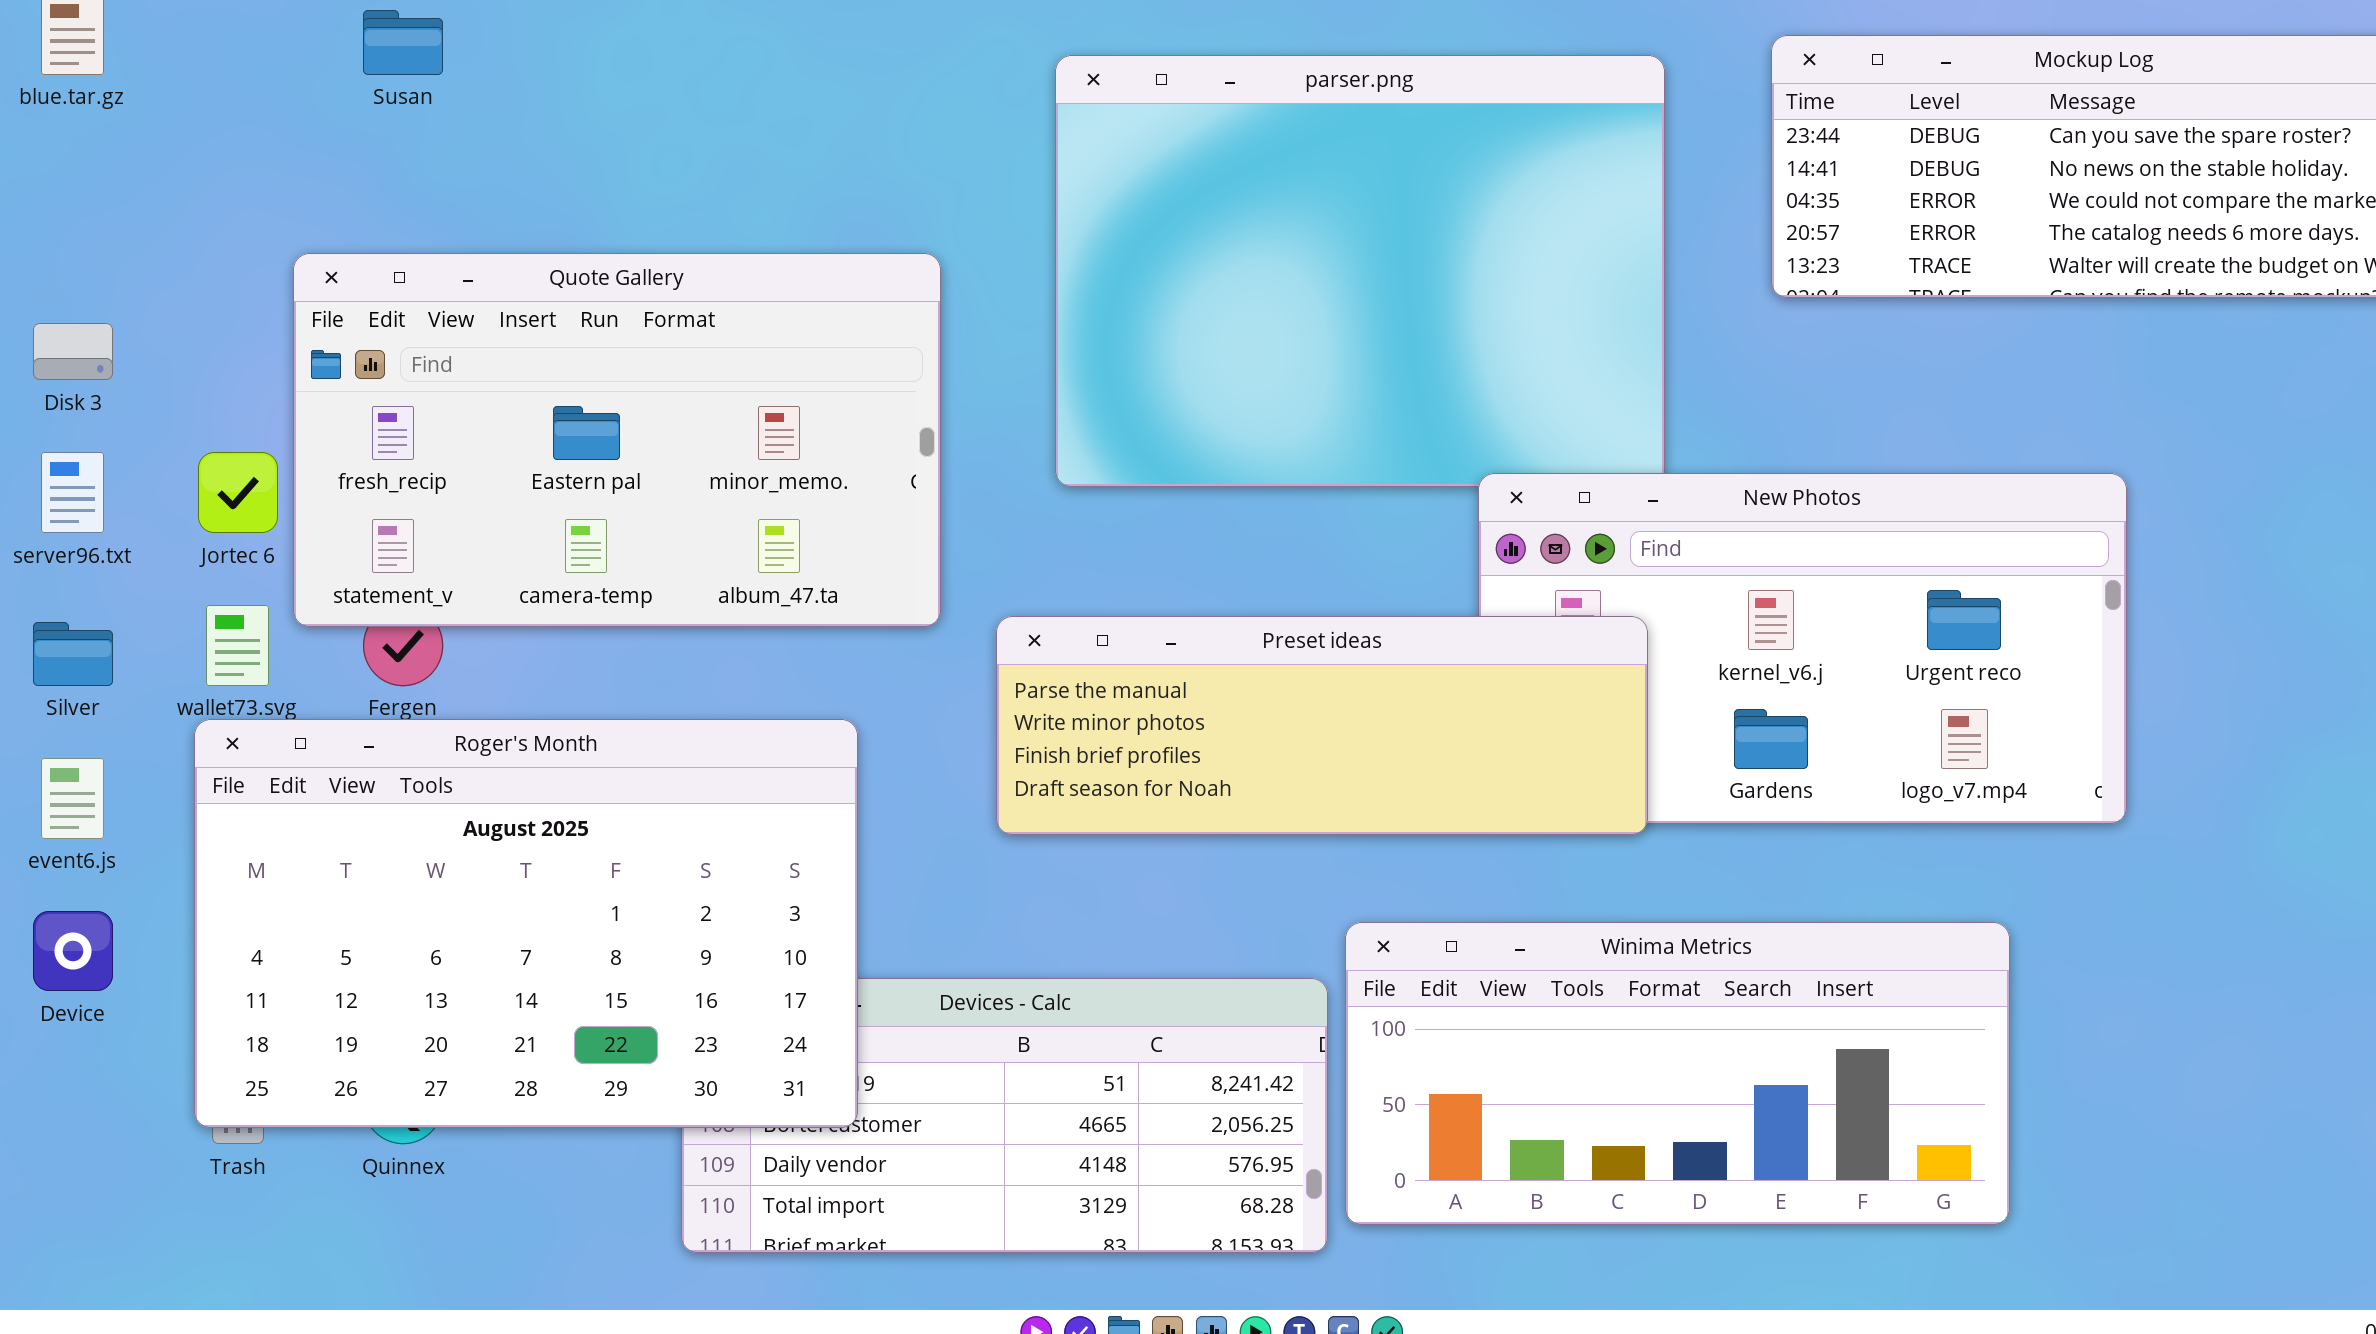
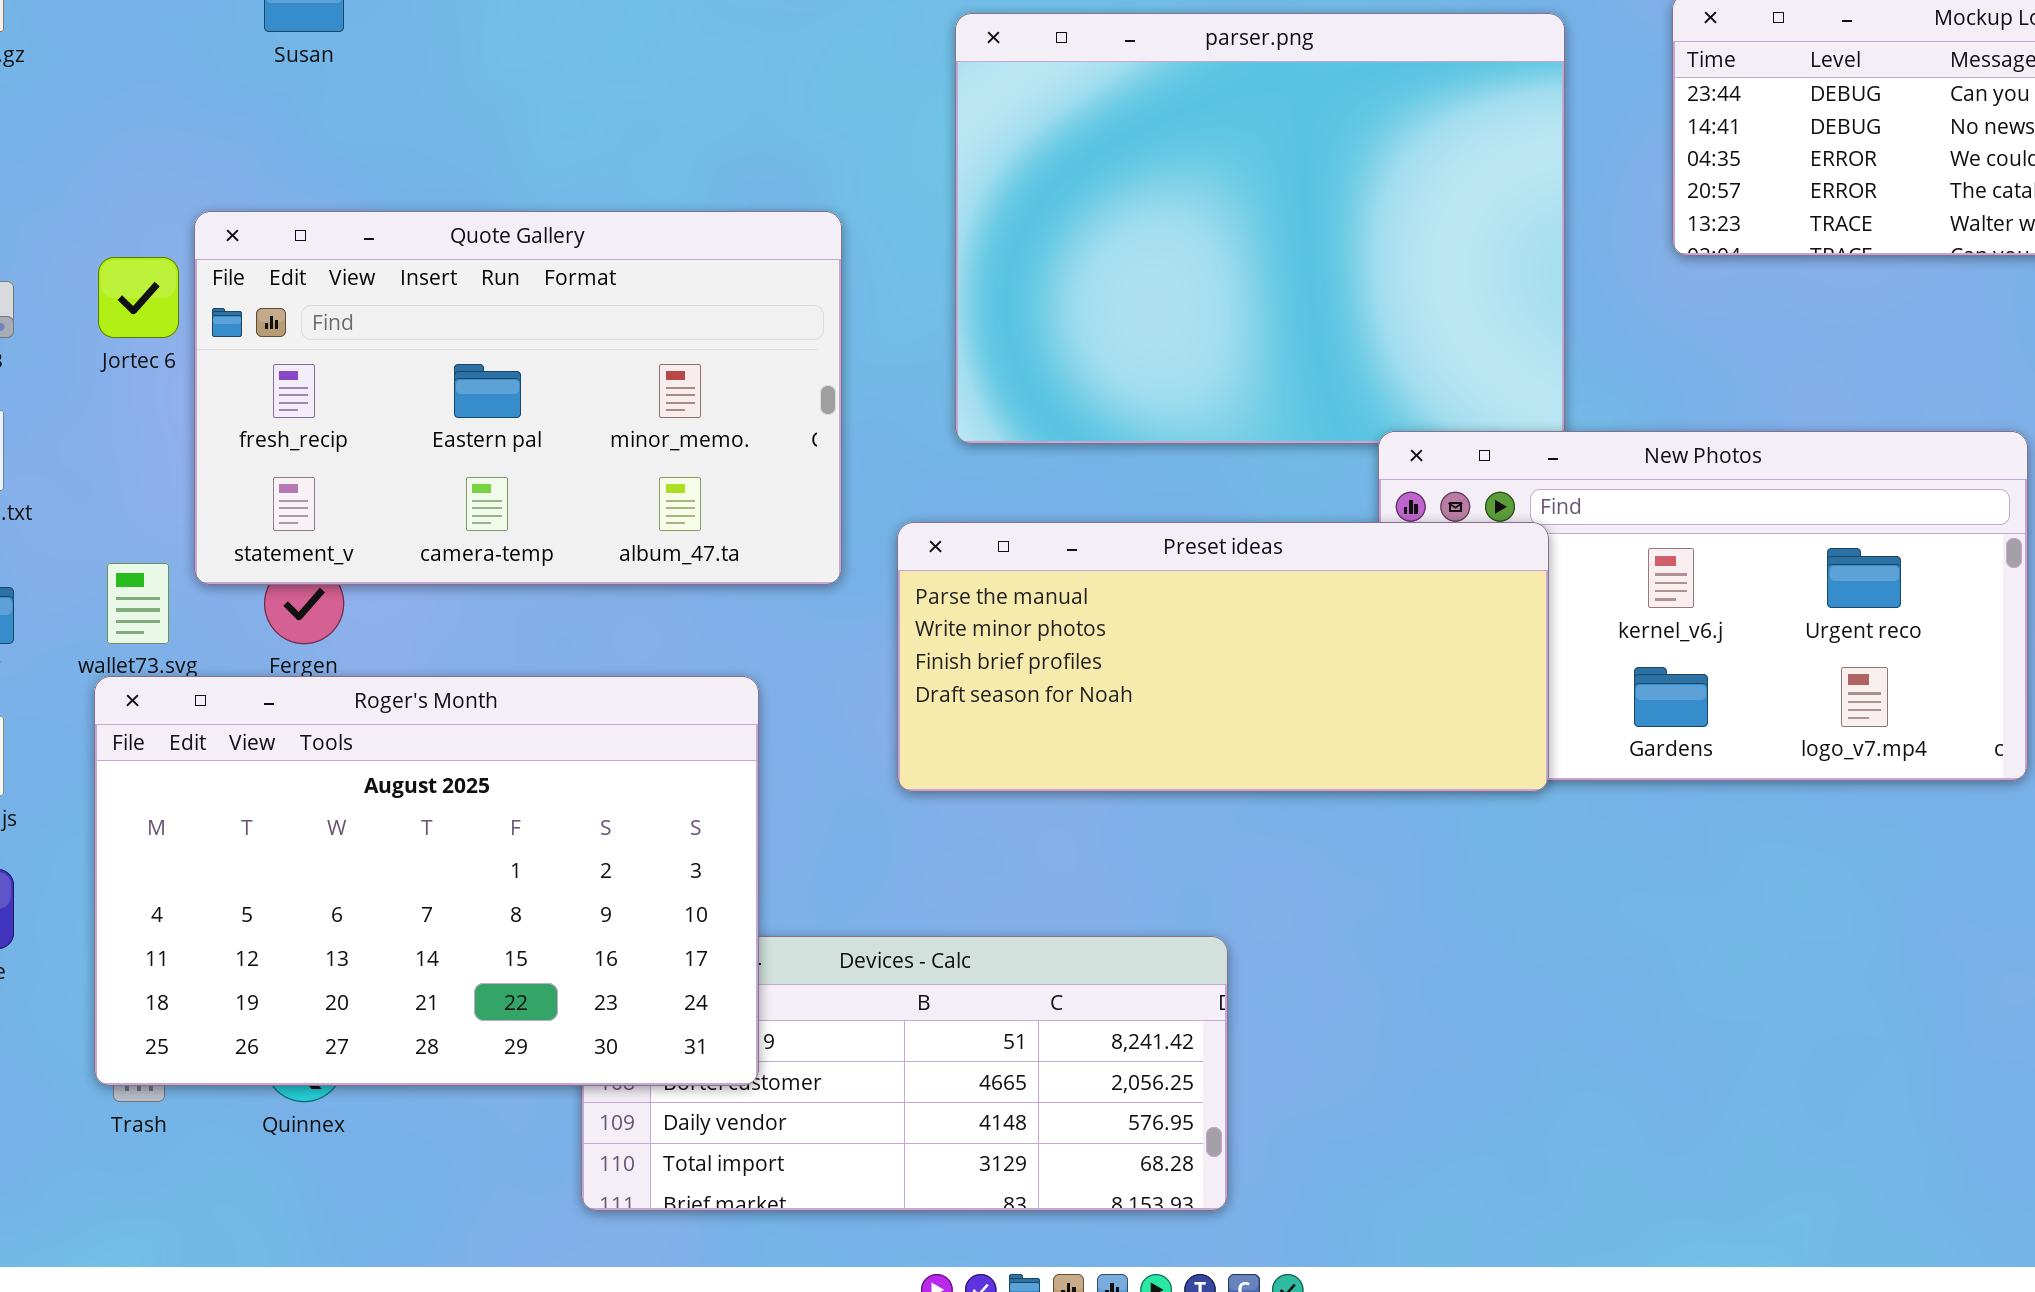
Jortec 6: [198,452,278,533] -> [98,257,179,338], moved
Preset ideas: [996,616,1648,835] -> [897,522,1549,792], resized
Winima Metrics: [1345,922,2010,1225] -> none, closed

